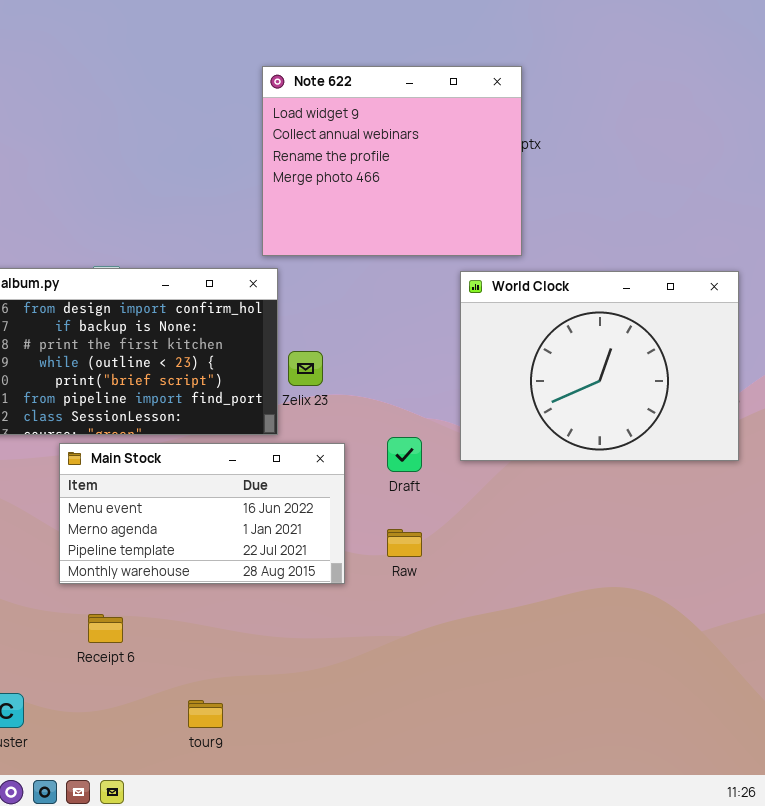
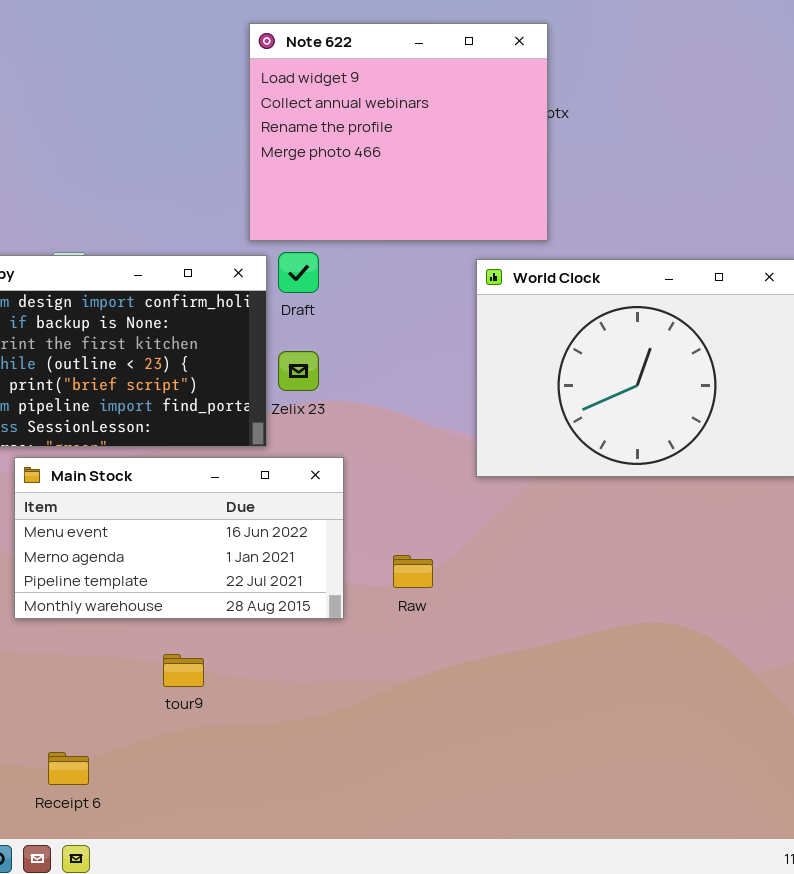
Draft: [387,437,422,472] -> [278,252,319,293], moved
Receipt 6: [88,614,123,643] -> [48,752,89,785], moved
tour9: [188,700,223,728] -> [163,654,204,687], moved

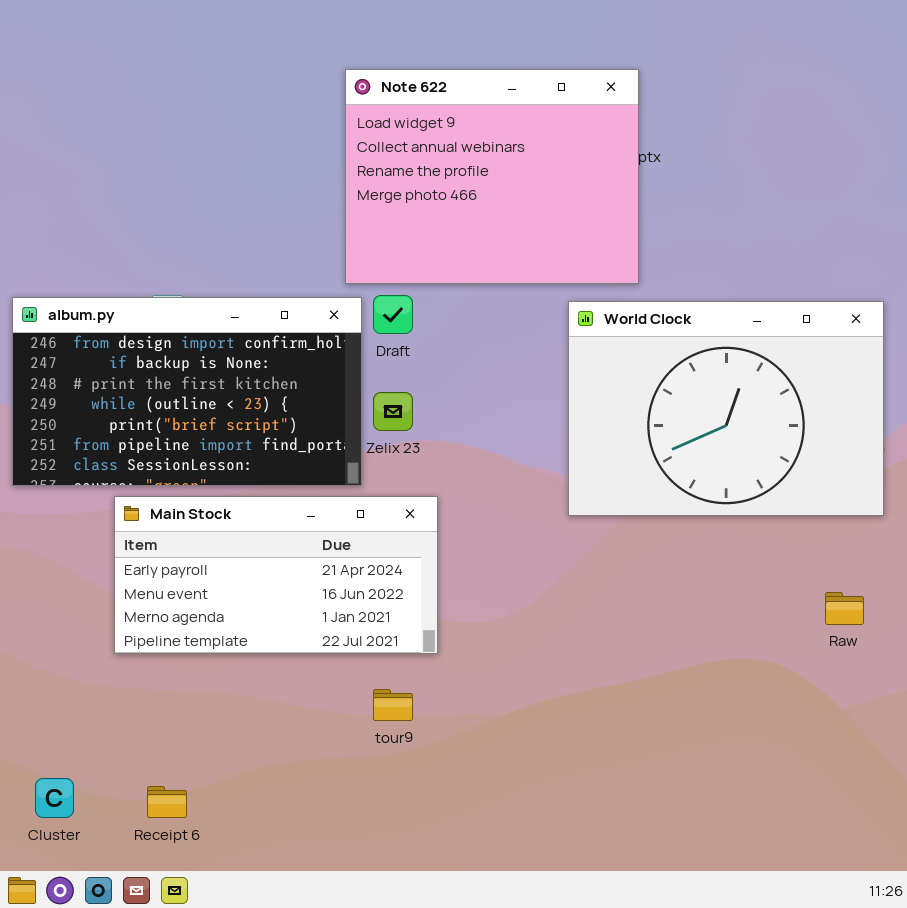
Main Stock: [14,457,344,619] -> [114,496,438,654], scrolled up 1 row
Raw: [393,555,433,588] -> [825,592,864,625], moved
tour9: [163,654,204,687] -> [373,689,413,721], moved

